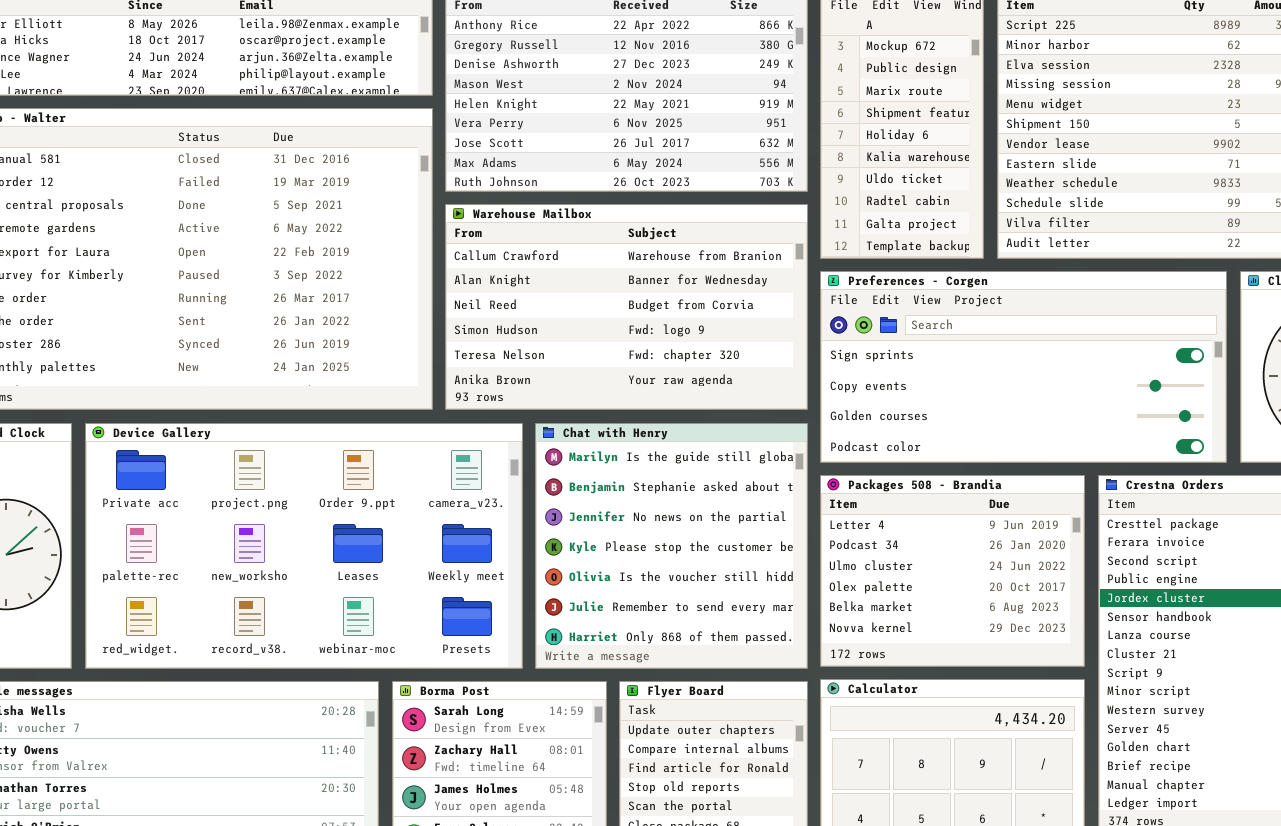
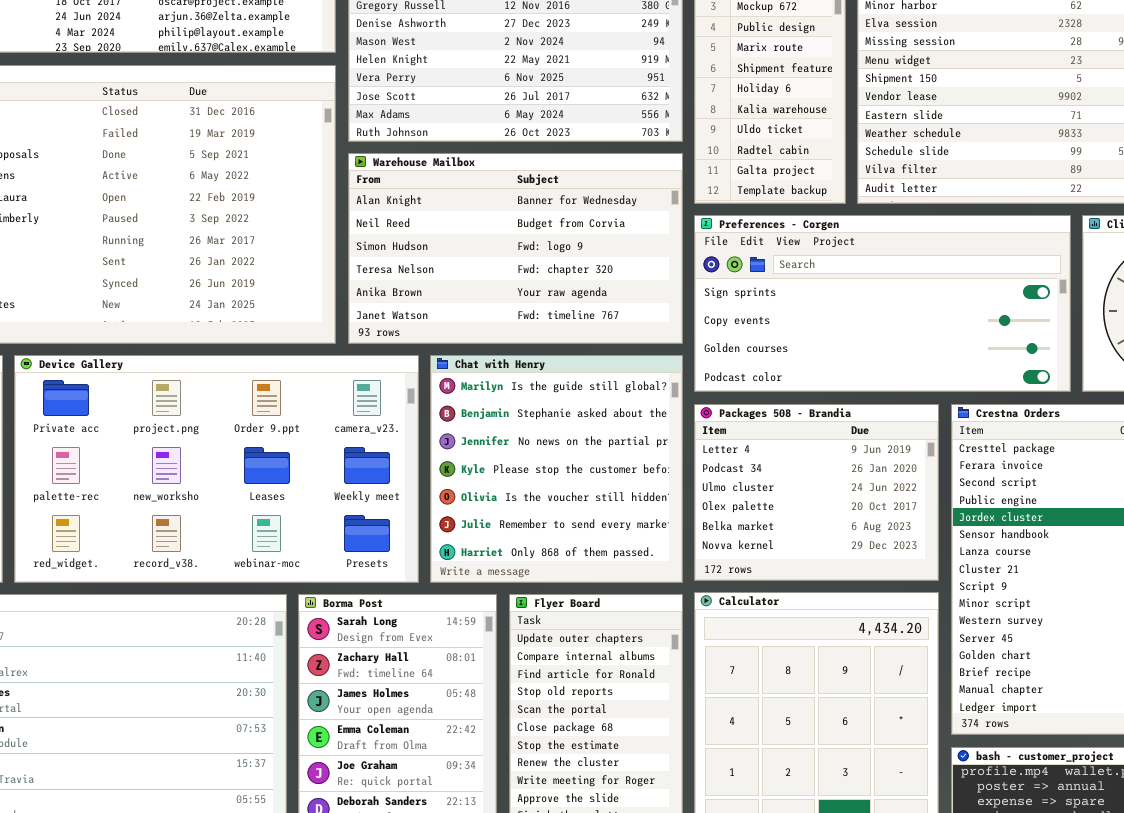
Warehouse Mailbox: [445,204,808,410] -> [348,153,683,344], scrolled down 1 row

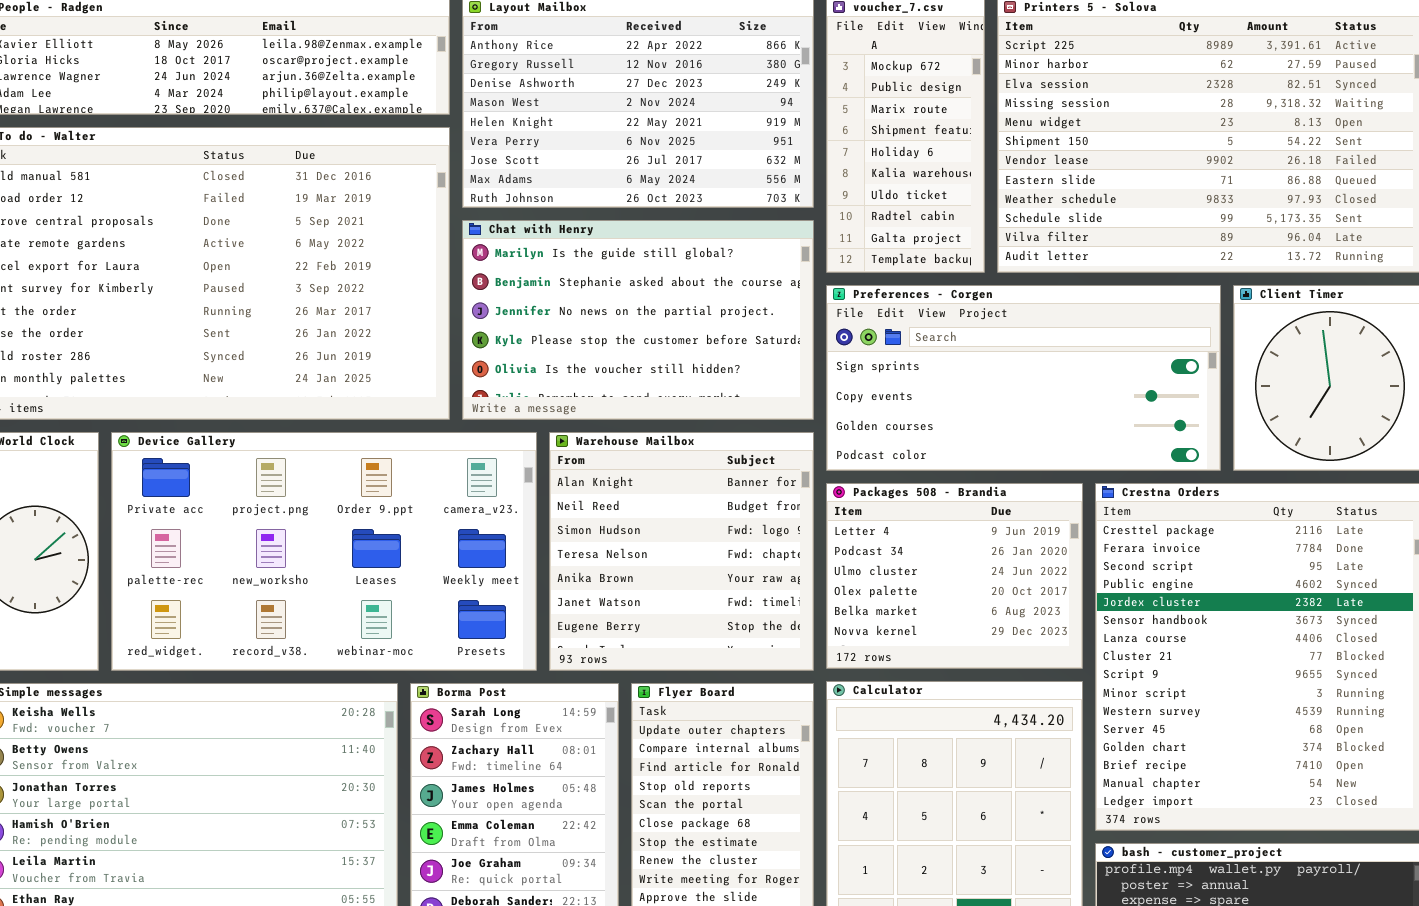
Warehouse Mailbox: [348,153,683,344] -> [549,432,814,671], moved, resized
Chat with Henry: [430,355,683,583] -> [462,220,814,420], moved, resized

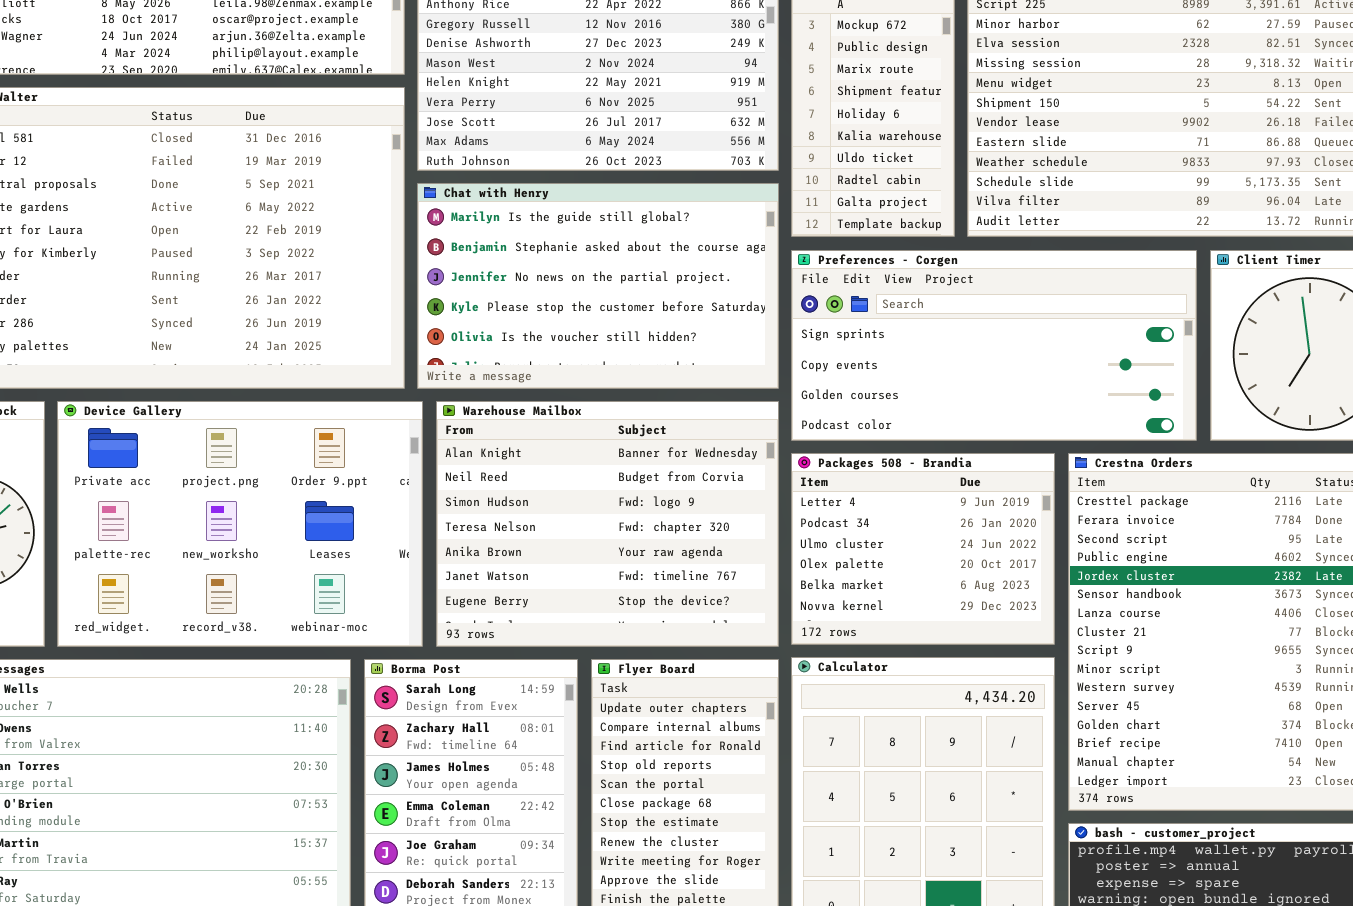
Device Gallery: [111,432,537,671] -> [57,401,423,647], resized
Warehouse Mailbox: [549,432,814,671] -> [436,401,779,647], resized

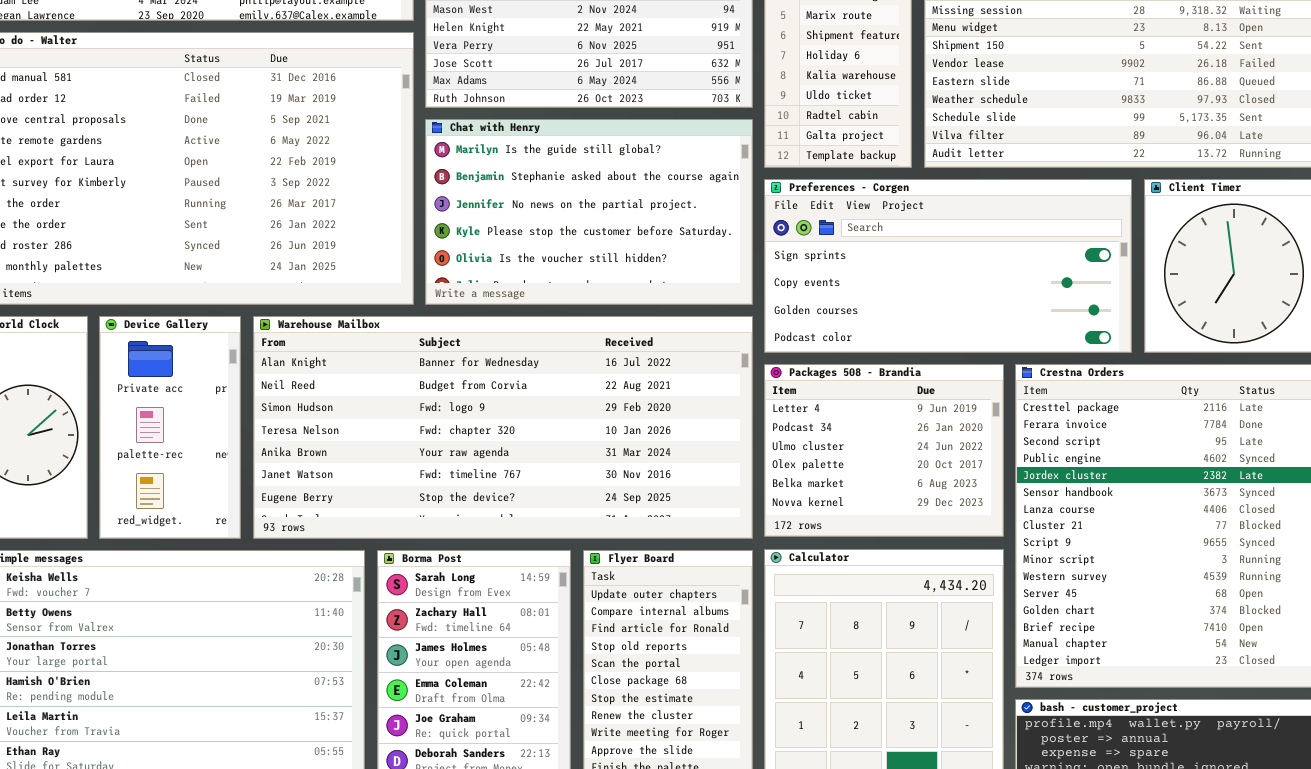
Device Gallery: [57,401,423,647] -> [99,316,241,539], resized
Warehouse Mailbox: [436,401,779,647] -> [253,316,753,539], resized

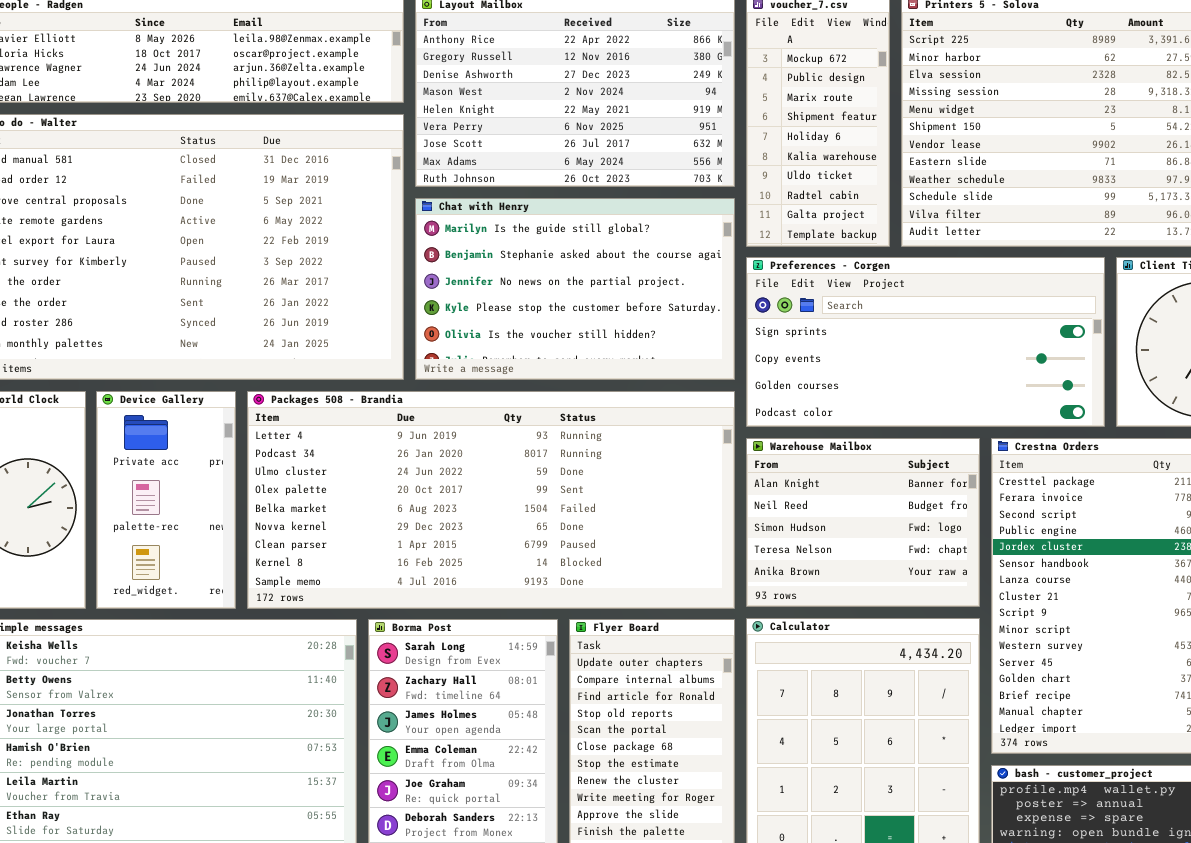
Warehouse Mailbox: [253,316,753,539] -> [746,438,980,607], moved, resized
Packages 508 - Brandia: [764,364,1004,537] -> [247,391,735,609], moved, resized

